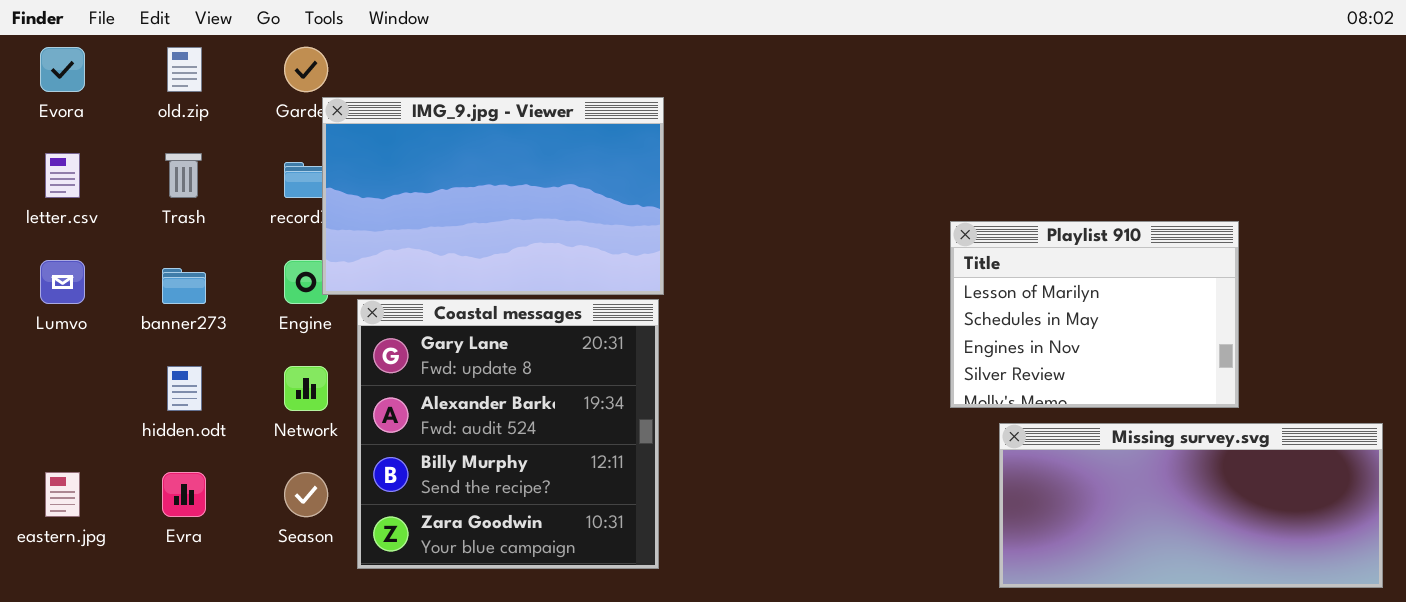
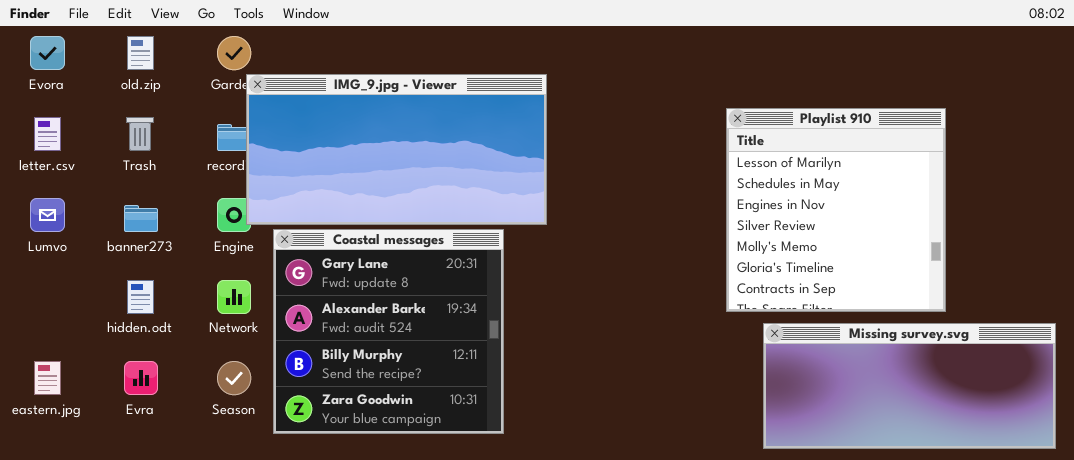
IMG_9.jpg - Viewer: [322,97,664,295] -> [246,74,547,225], resized
Playlist 910: [950,221,1239,408] -> [726,108,946,312], resized

